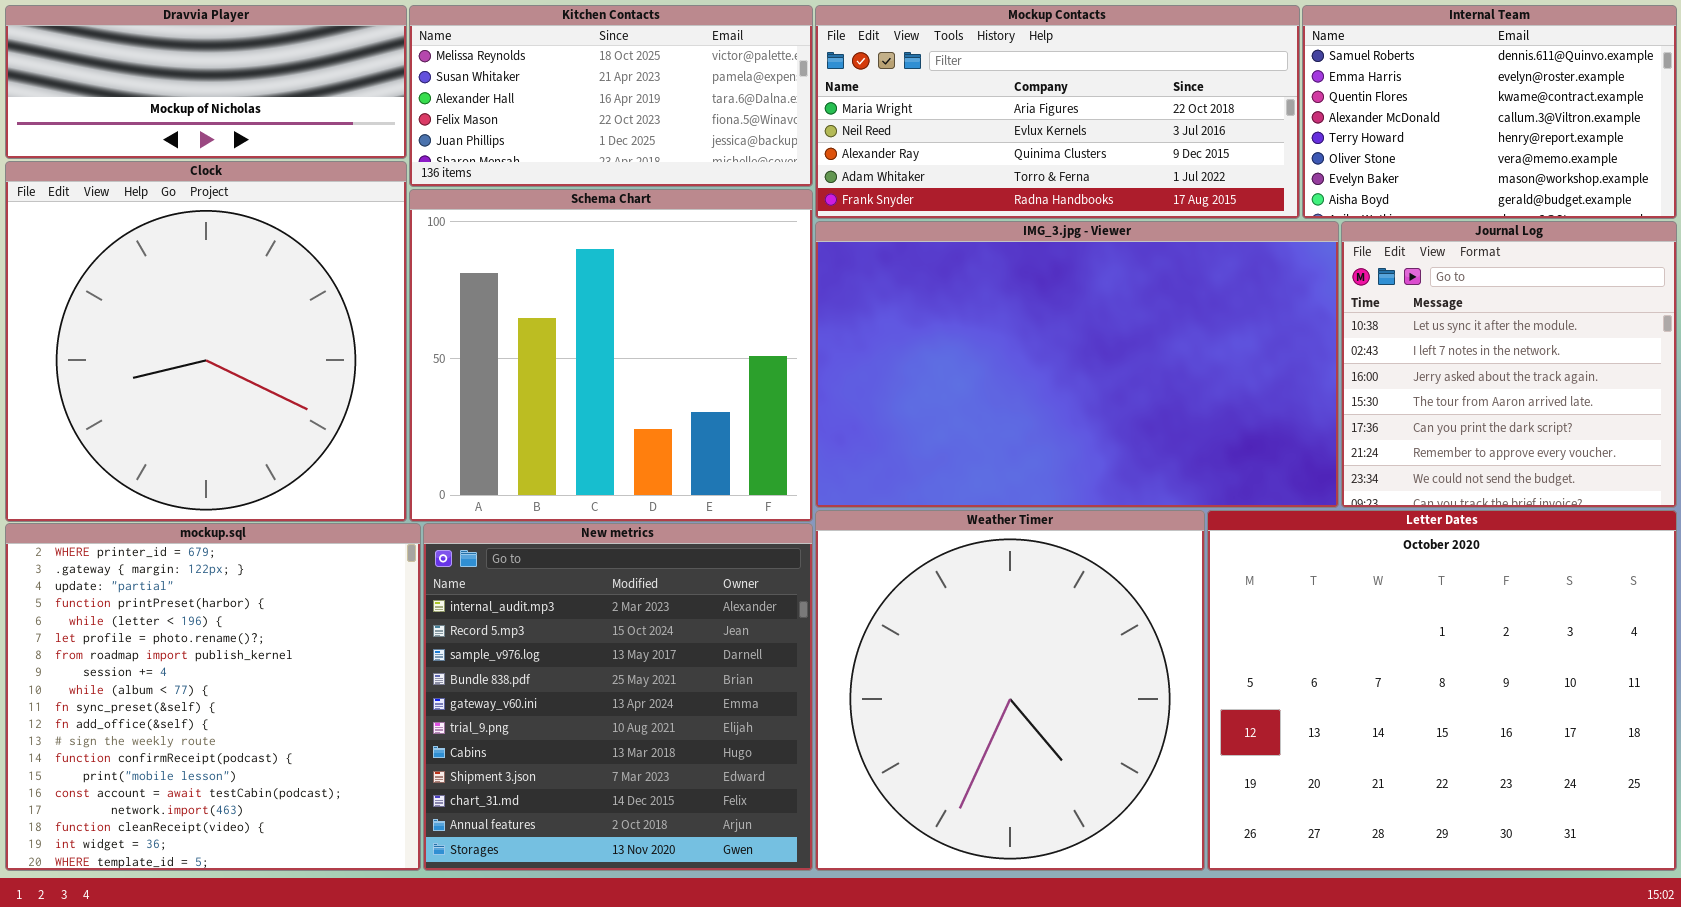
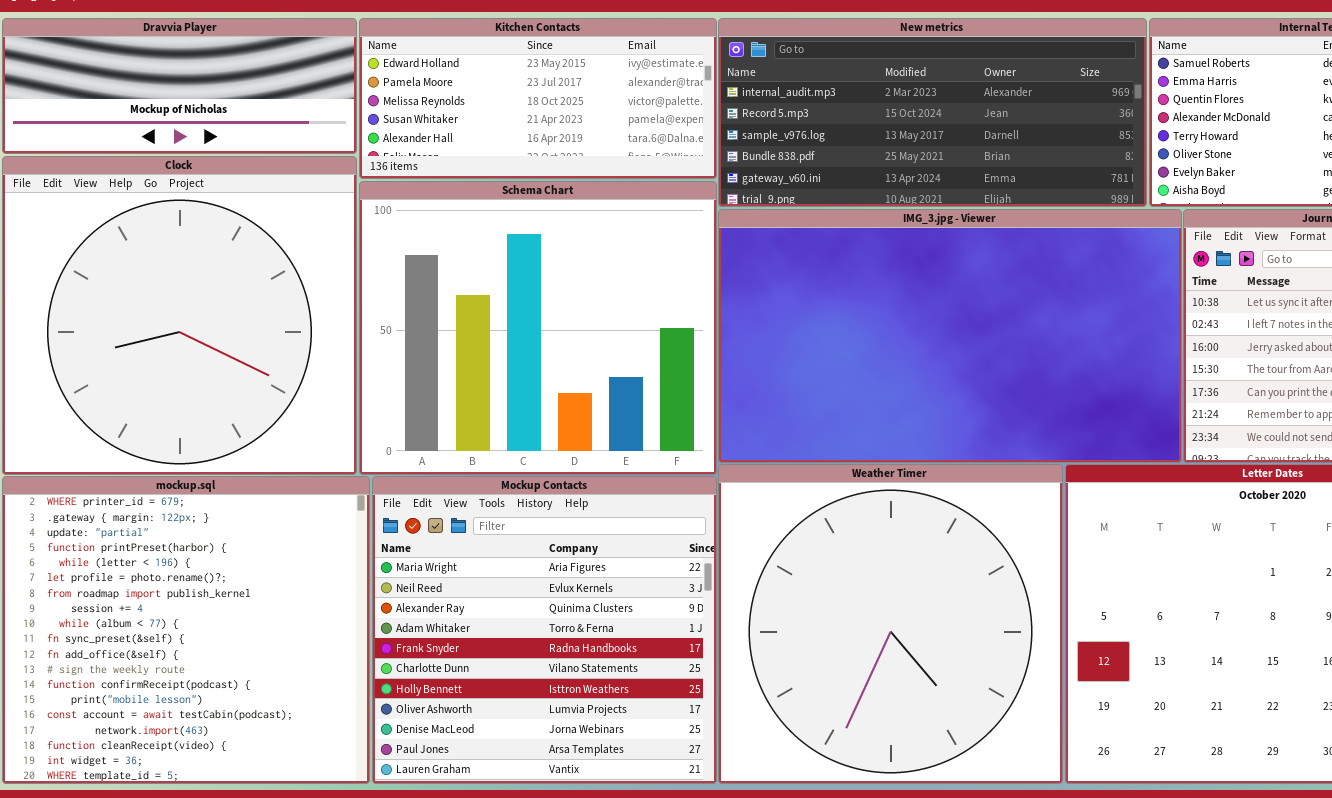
Kitchen Contacts: [409,5,813,187] -> [359,18,717,179], scrolled up 2 rows
Mockup Contacts: [815,5,1300,219] -> [372,476,717,784], moved, resized
New metrics: [423,523,813,871] -> [718,18,1147,207], moved, resized

